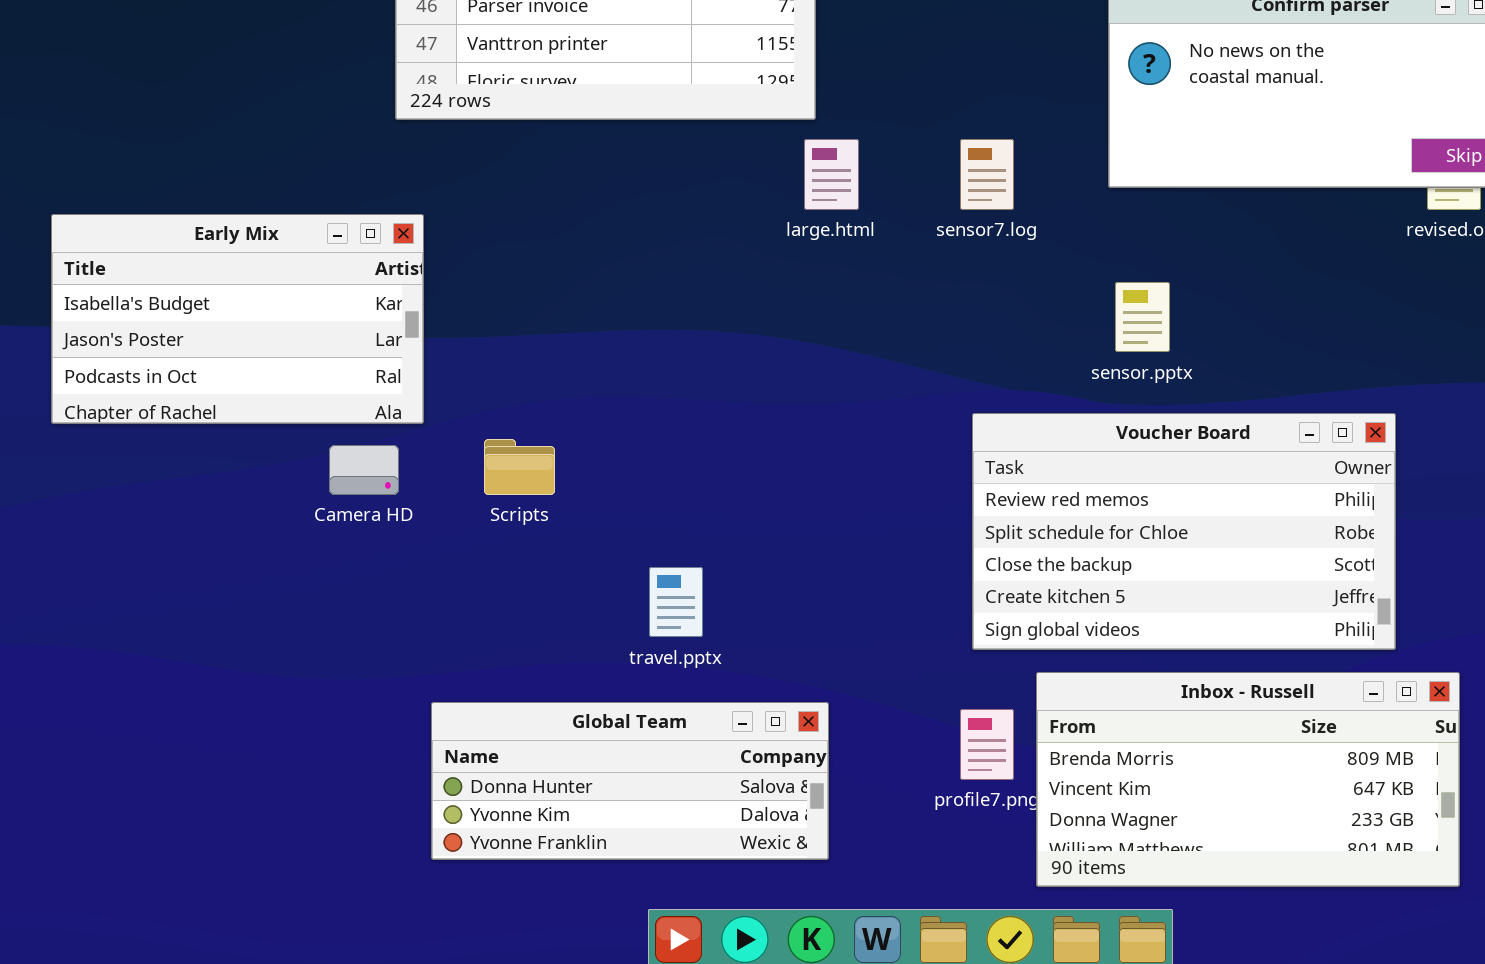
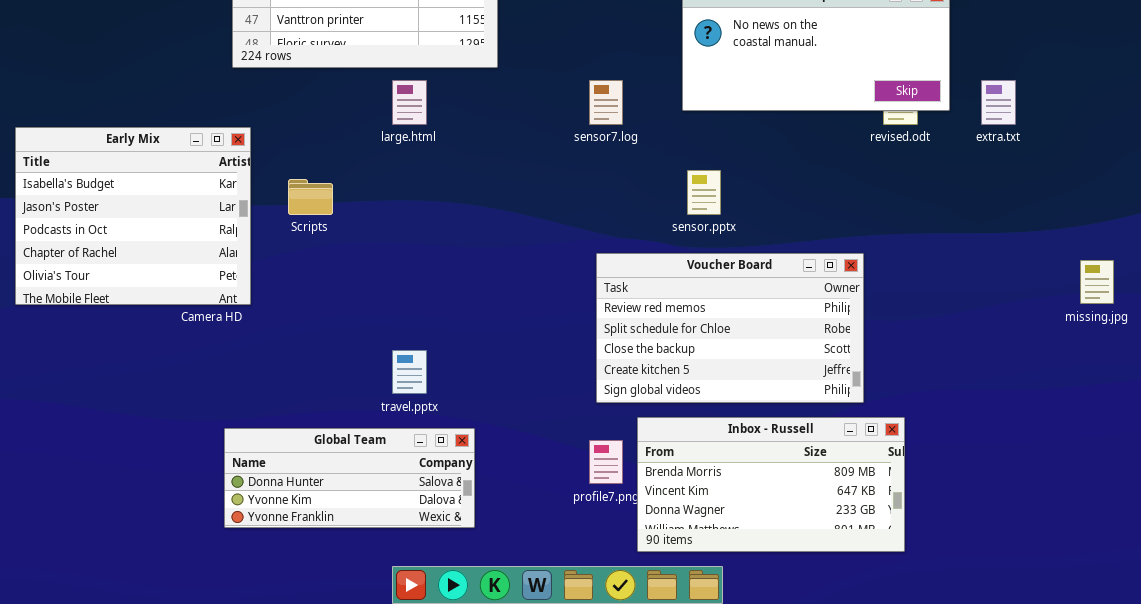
large.html: [804,139,859,210] -> [392,80,427,125], moved
Early Mix: [51,214,424,424] -> [15,127,251,305], resized
Scripts: [484,439,555,495] -> [288,179,333,215], moved
Global Team: [431,702,829,860] -> [224,428,475,528], moved

